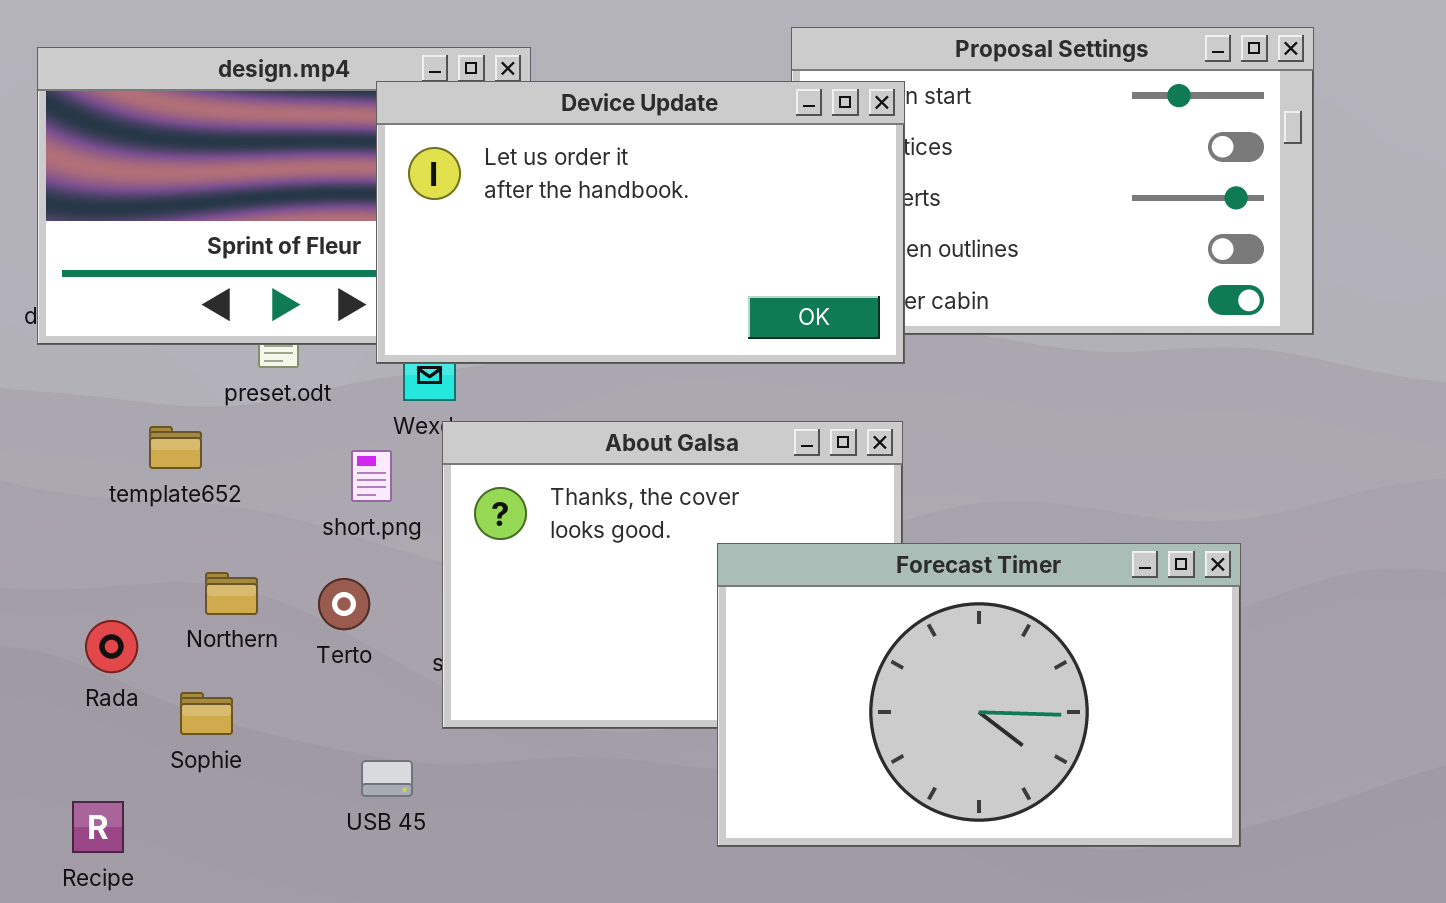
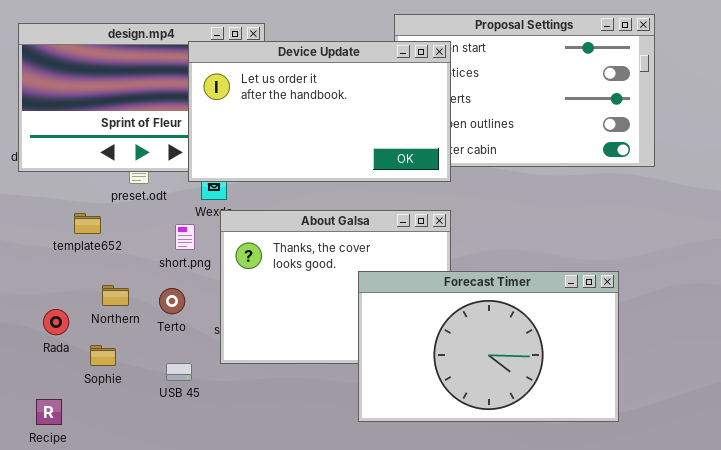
USB 45: [361,760,413,797] -> [166,363,192,381], moved

